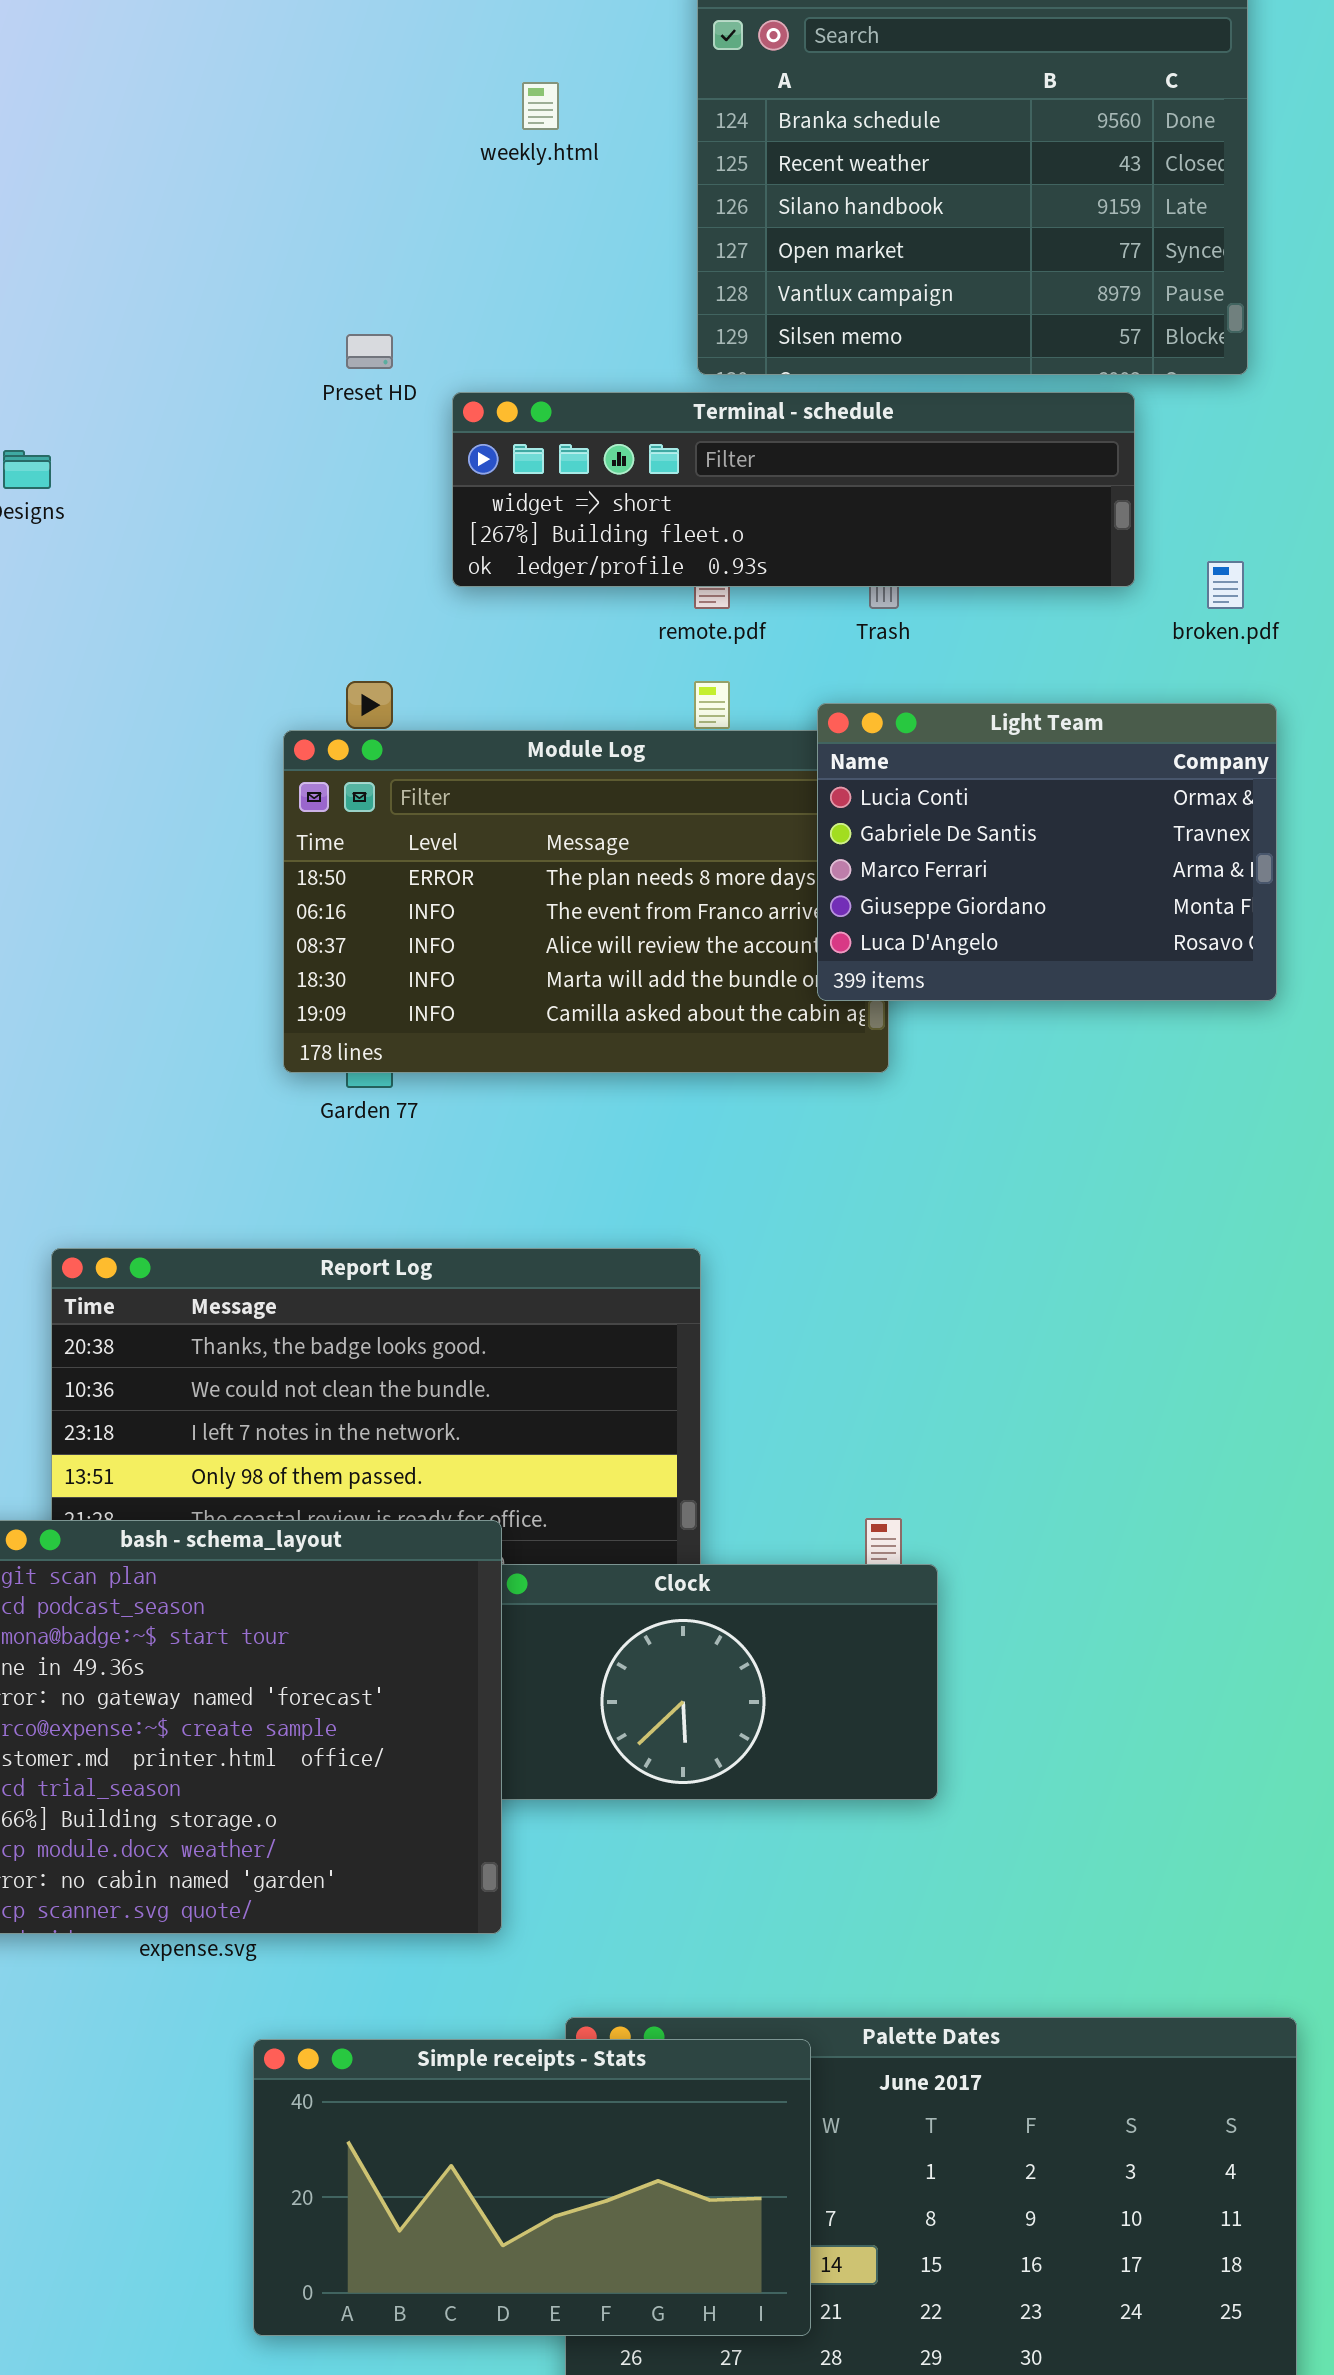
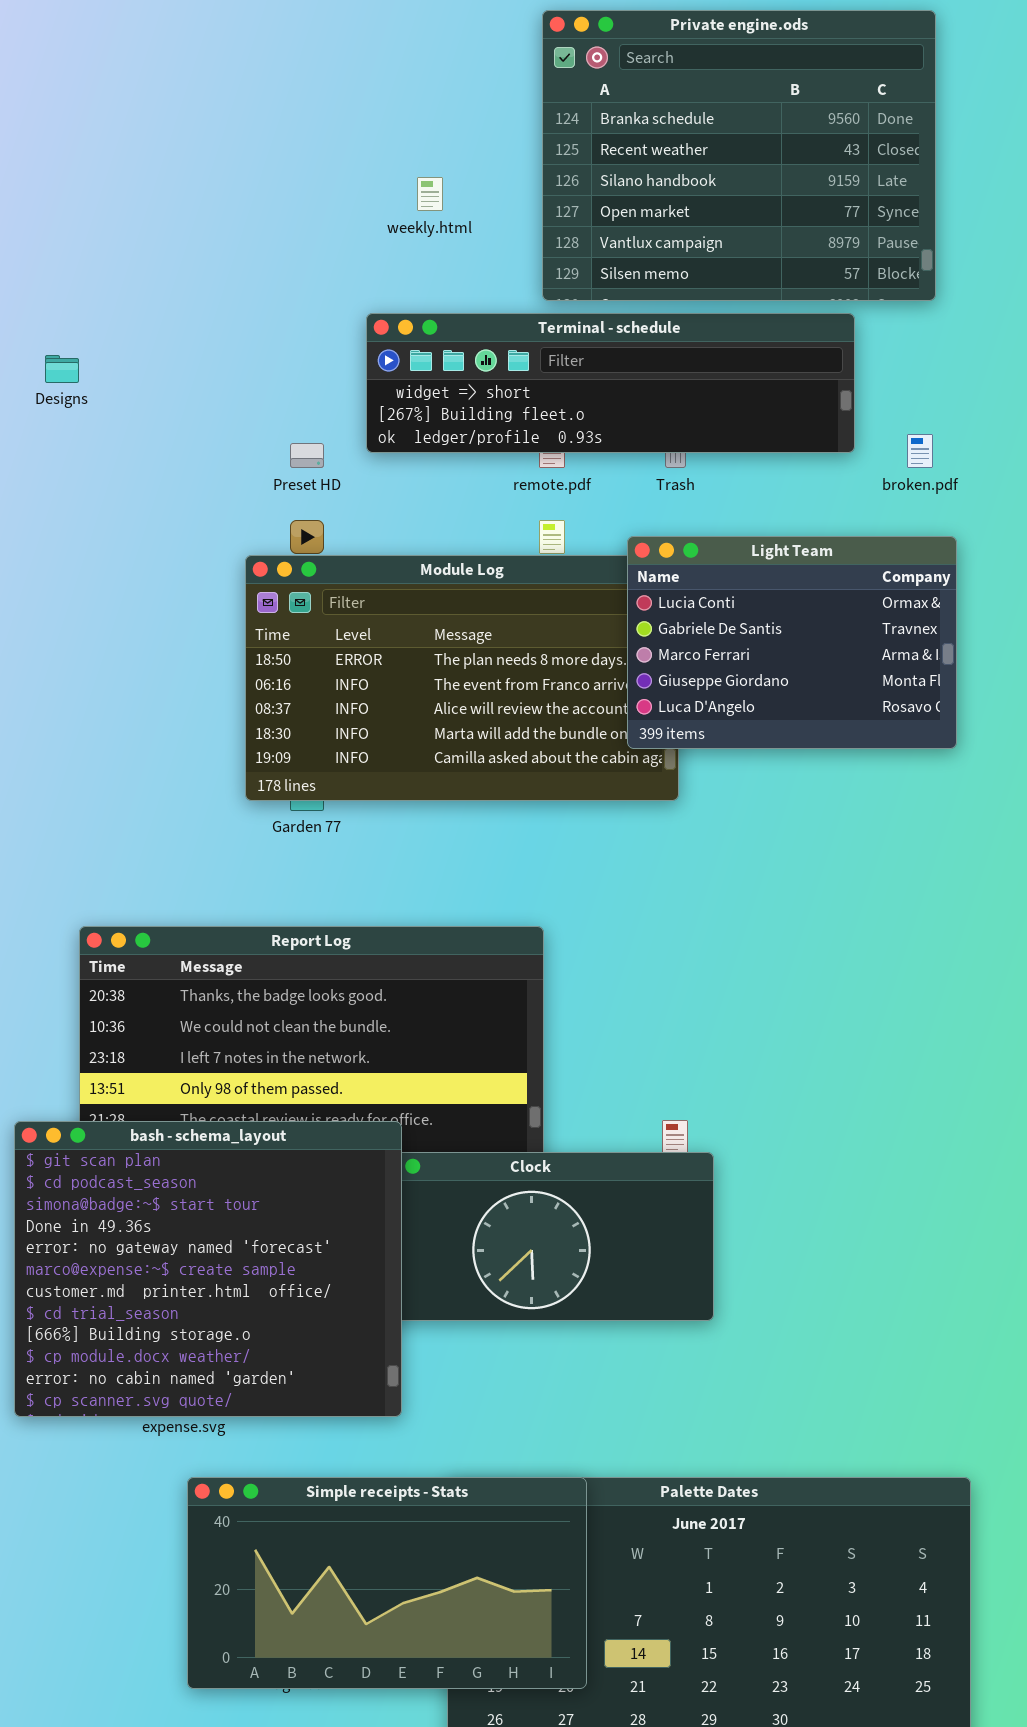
weekly.html: [522,82,559,130] -> [417,177,443,211], moved
Preset HD: [346,334,393,369] -> [290,443,324,468], moved
Simple receipts - Stats: [253,2039,811,2336] -> [187,1477,587,1689], moved

